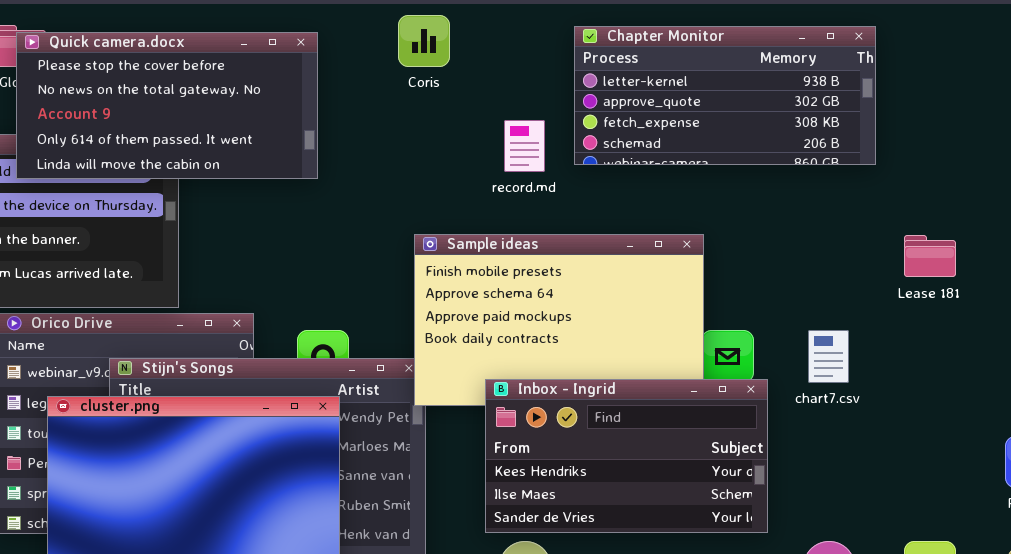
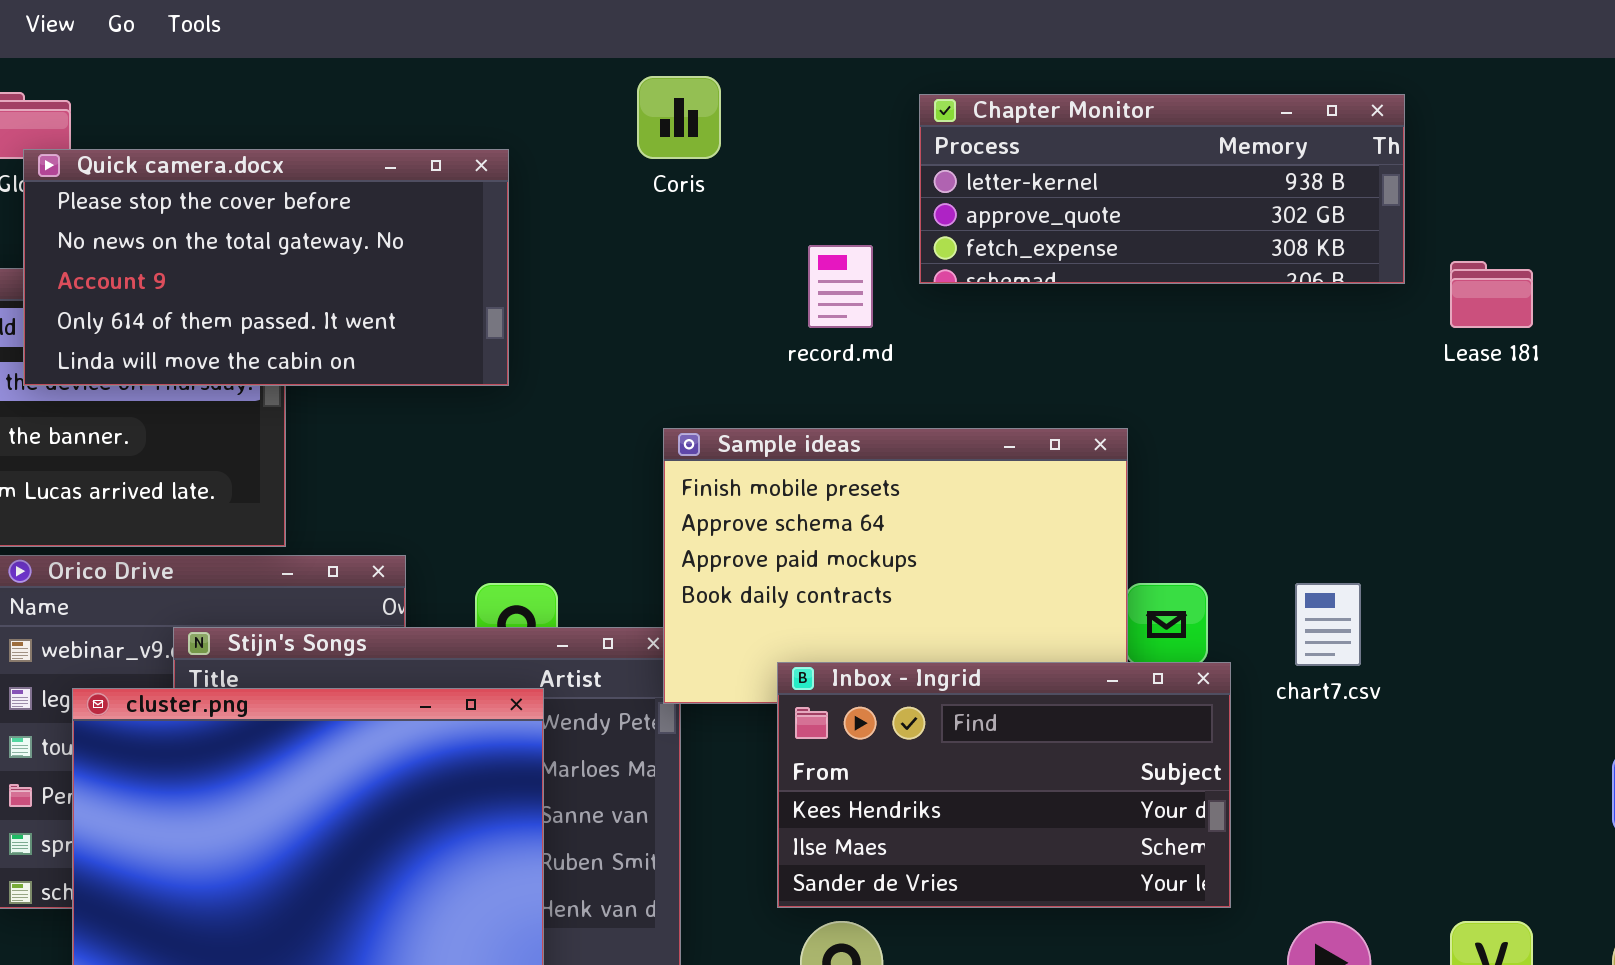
Chapter Monitor: [574,26,876,165] -> [919,94,1405,284], resized
Quick camera.docx: [16,32,318,179] -> [23,149,509,386], moved
Lease 181: [904,235,956,277] -> [1450,261,1533,328], moved

